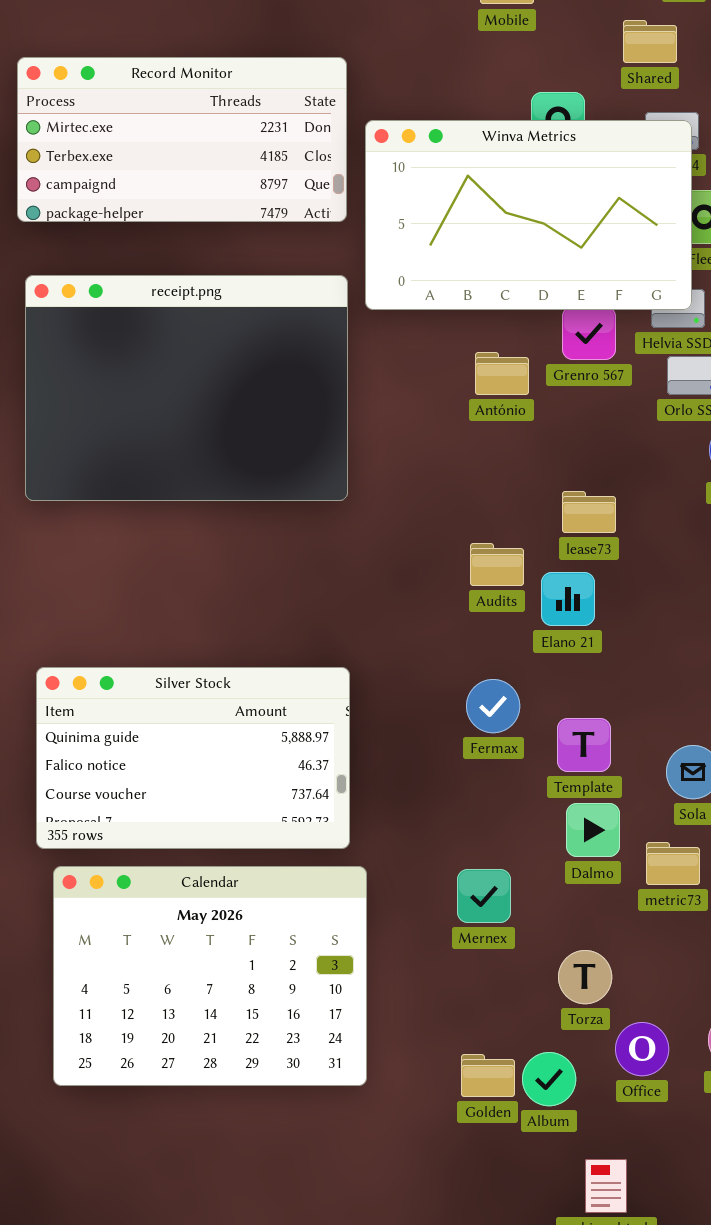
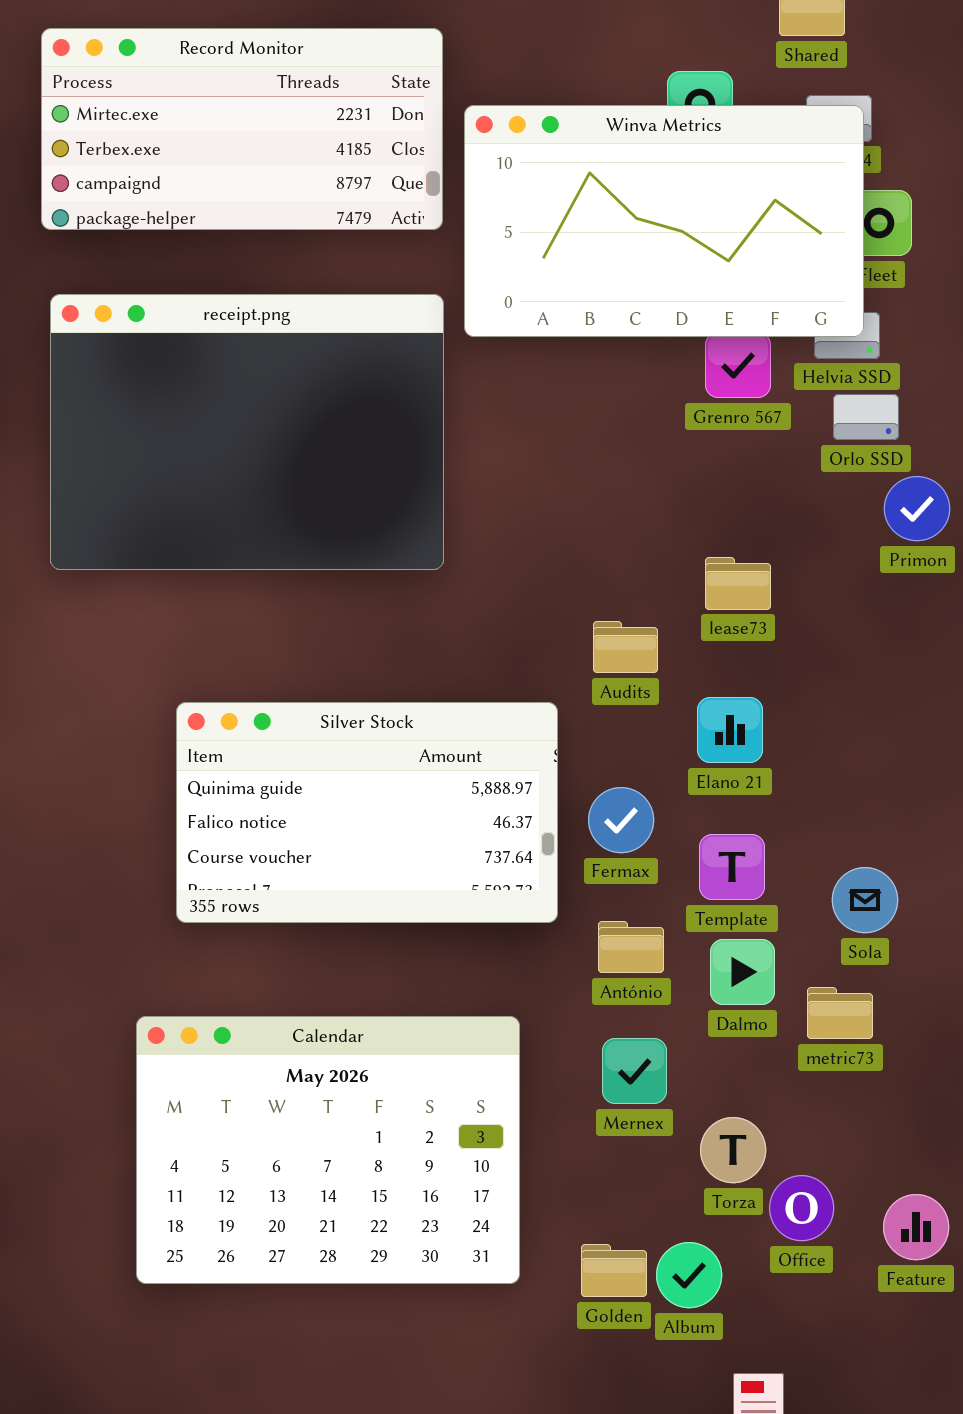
António: [475,352,529,395] -> [598,921,664,973], moved
Elano 21: [541,572,595,626] -> [697,697,763,763], moved
Silver Stock: [36,667,350,849] -> [176,702,558,923], moved
Calendar: [53,866,367,1086] -> [136,1016,520,1284], moved
Mernex: [457,869,511,923] -> [602,1038,667,1104], moved
Office: [615,1022,669,1076] -> [769,1175,834,1241], moved

